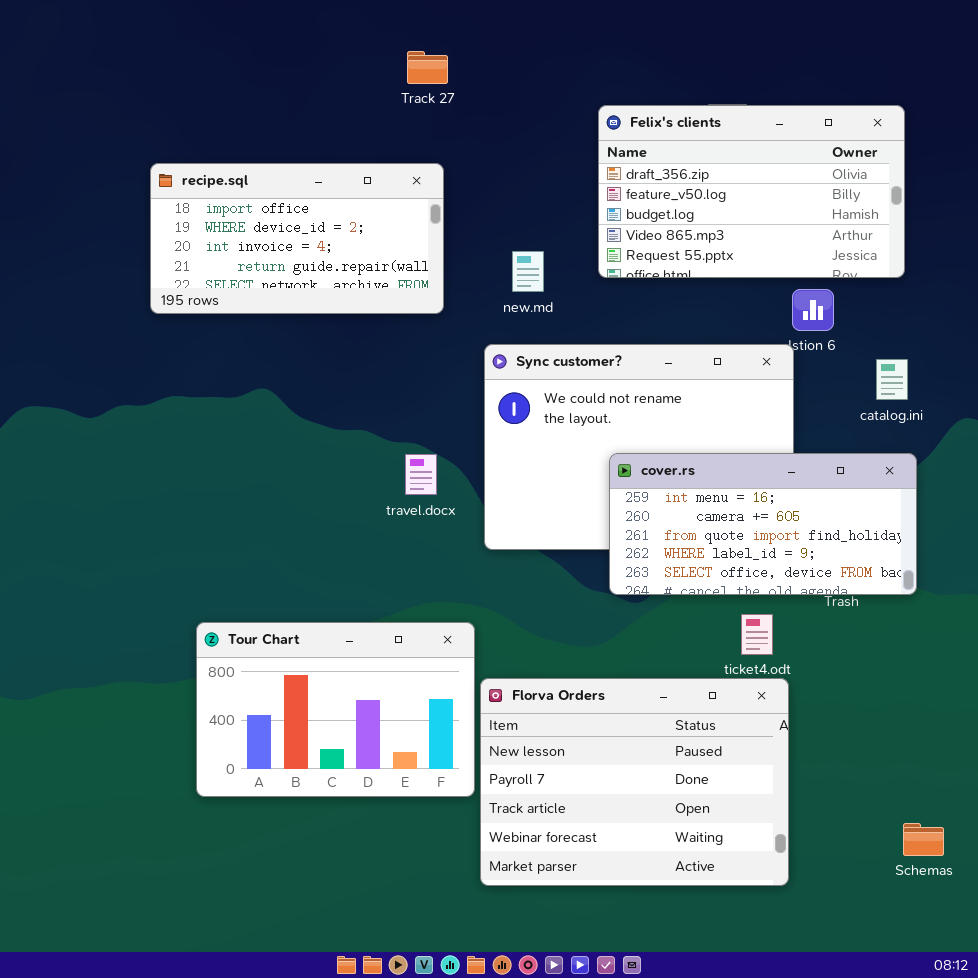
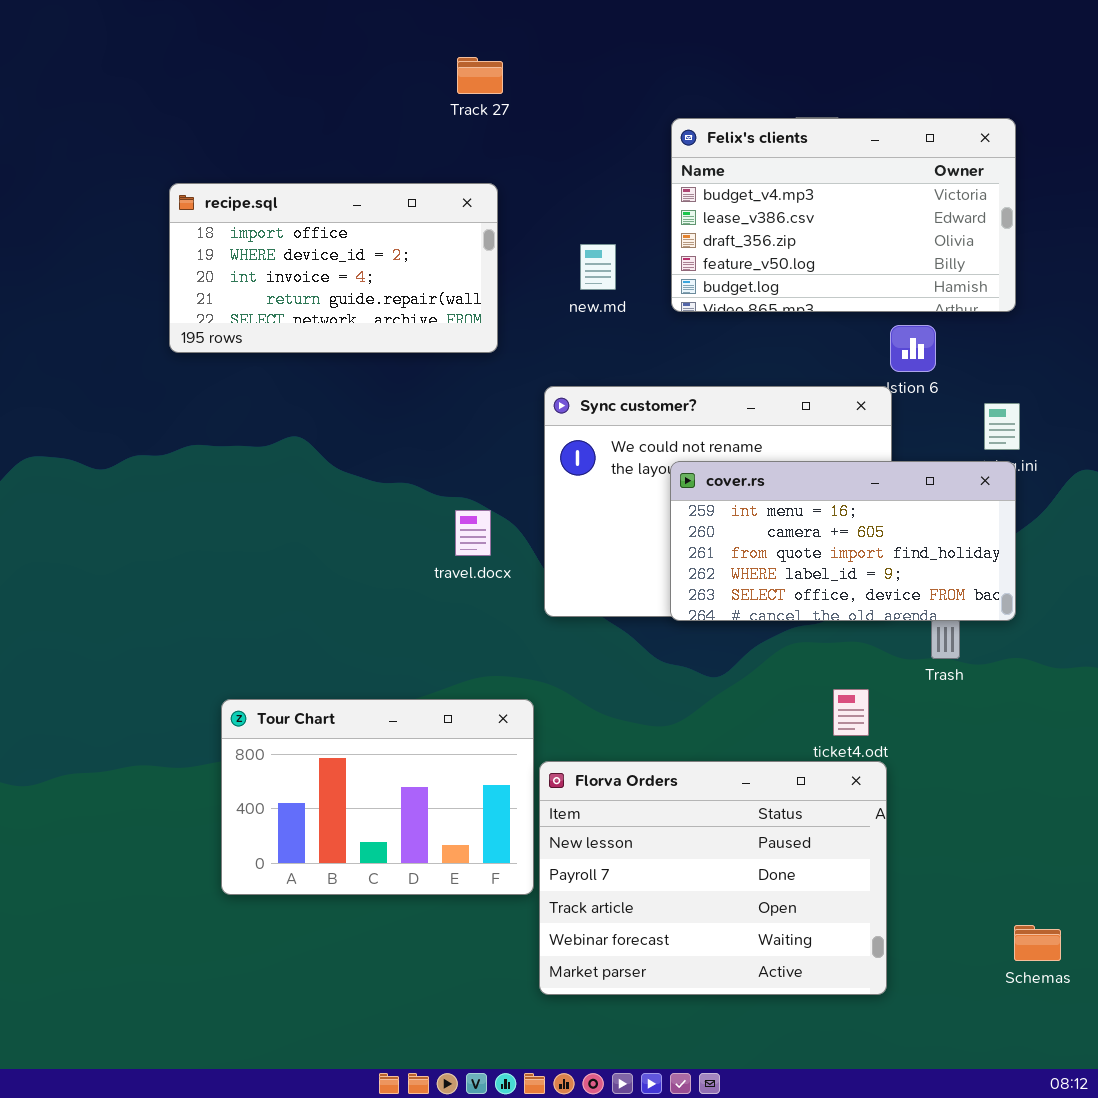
Felix's clients: [598,105,905,278] -> [671,118,1016,312], scrolled up 2 rows
new.md: [512,251,544,292] -> [580,244,616,290], moved
cover.rs: [609,453,917,595] -> [670,461,1016,621], moved

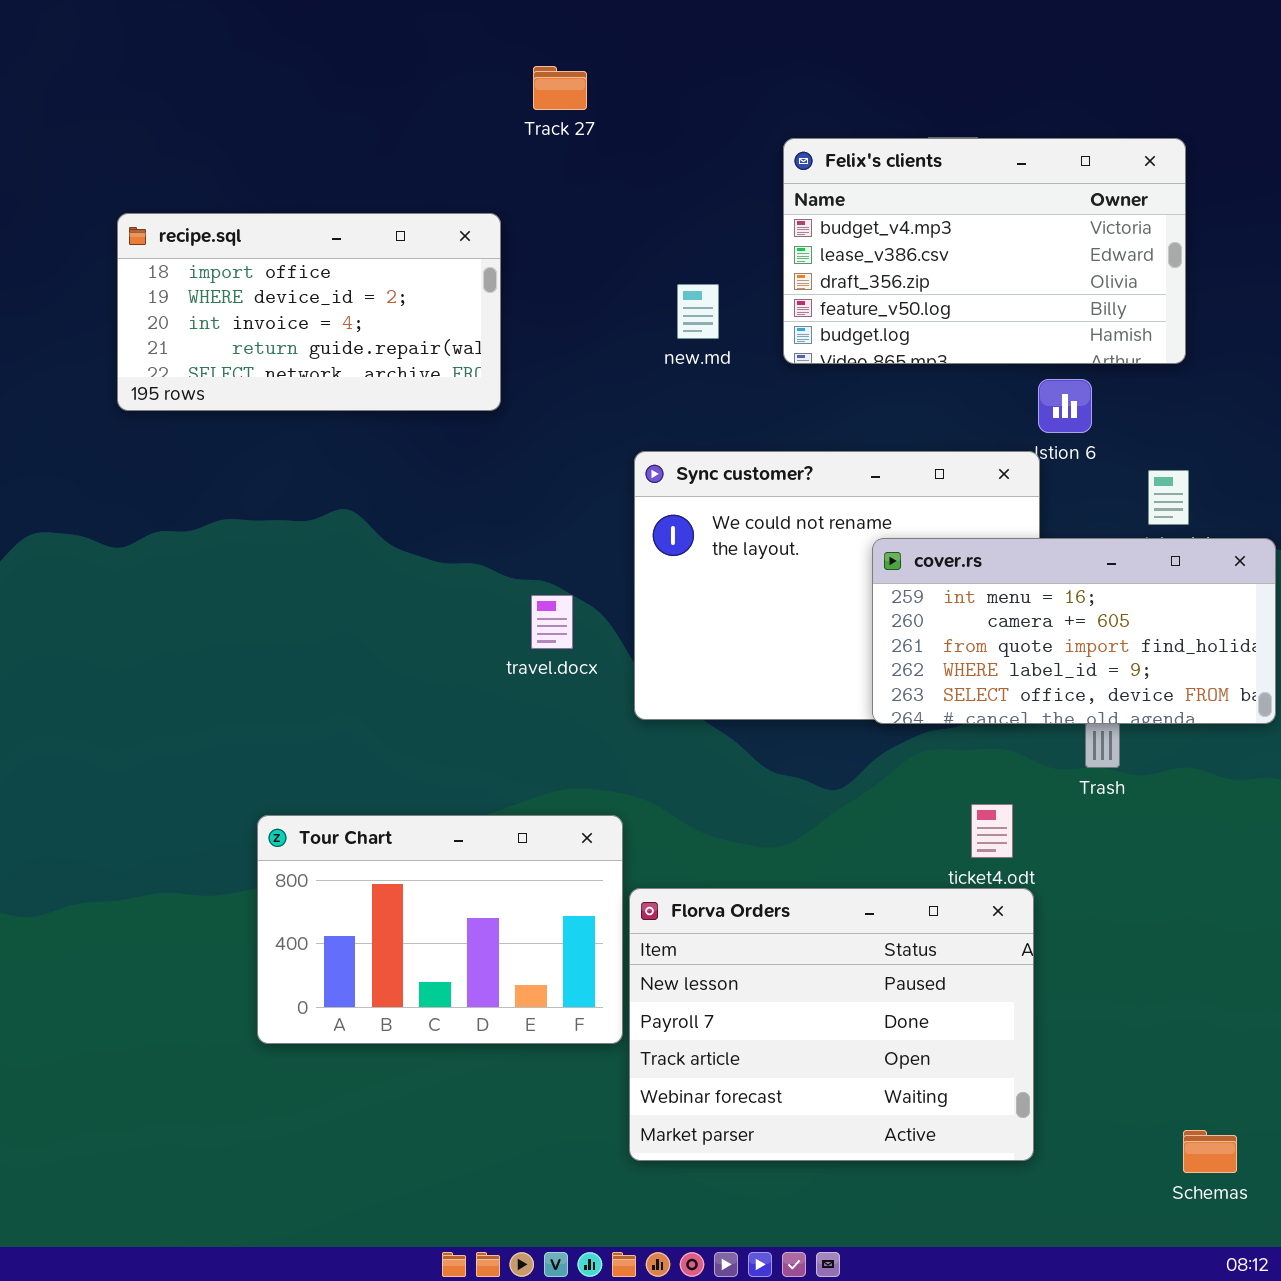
recipe.sql: [169,183,498,353] -> [117,213,501,411], moved
cover.rs: [670,461,1016,621] -> [872,538,1276,724], moved
Schemas: [1014,925,1061,961] -> [1183,1130,1237,1173], moved

